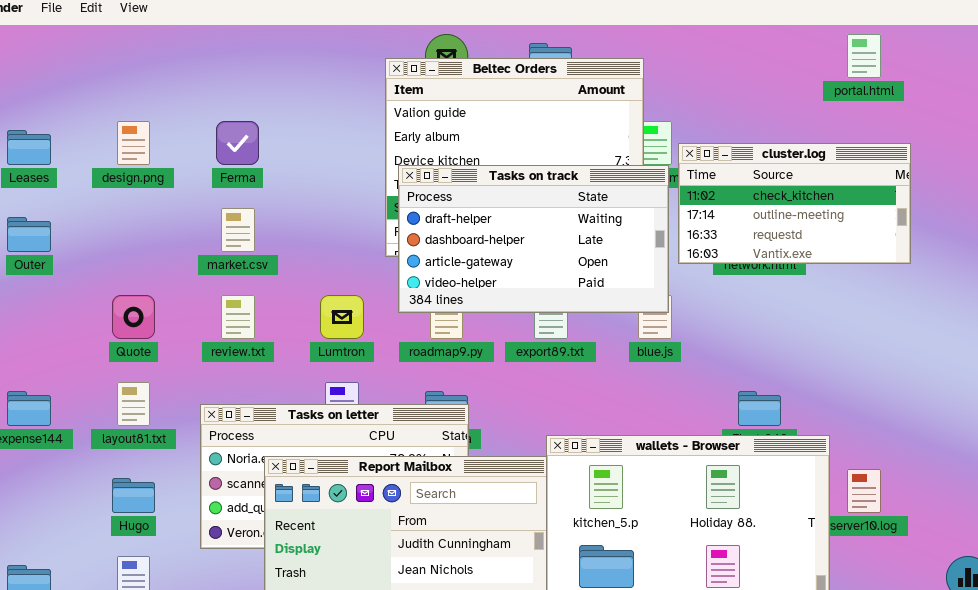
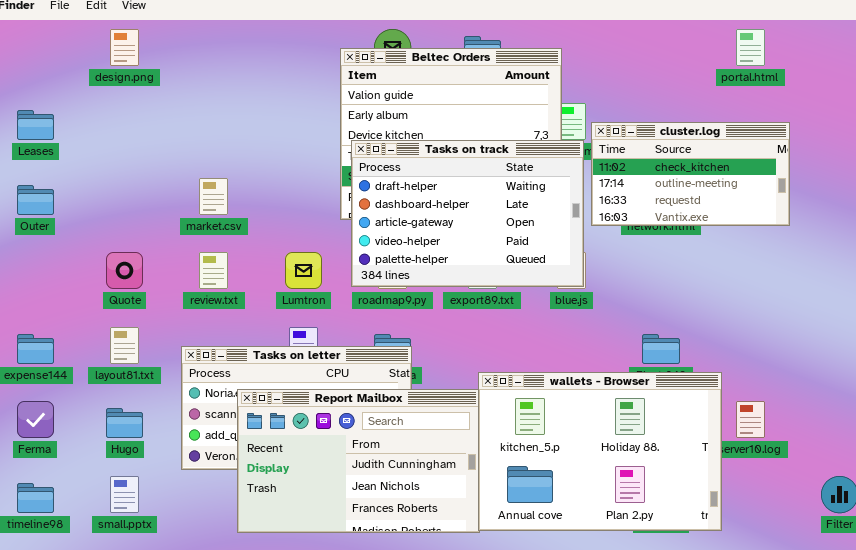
design.png: [117,121,150,165] -> [110,29,139,66], moved
Ferma: [216,121,259,165] -> [17,401,54,438], moved
Tasks on track: [398,165,669,313] -> [351,140,584,287], resized

